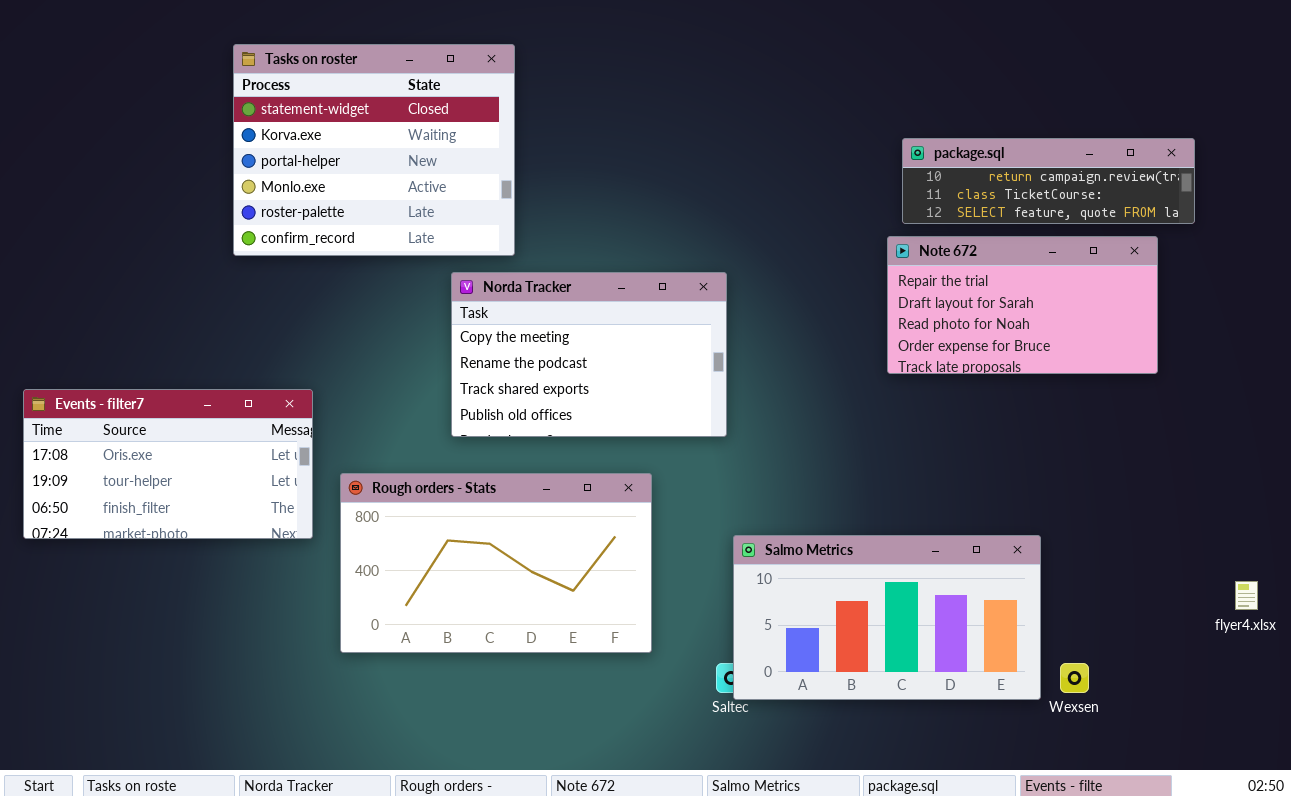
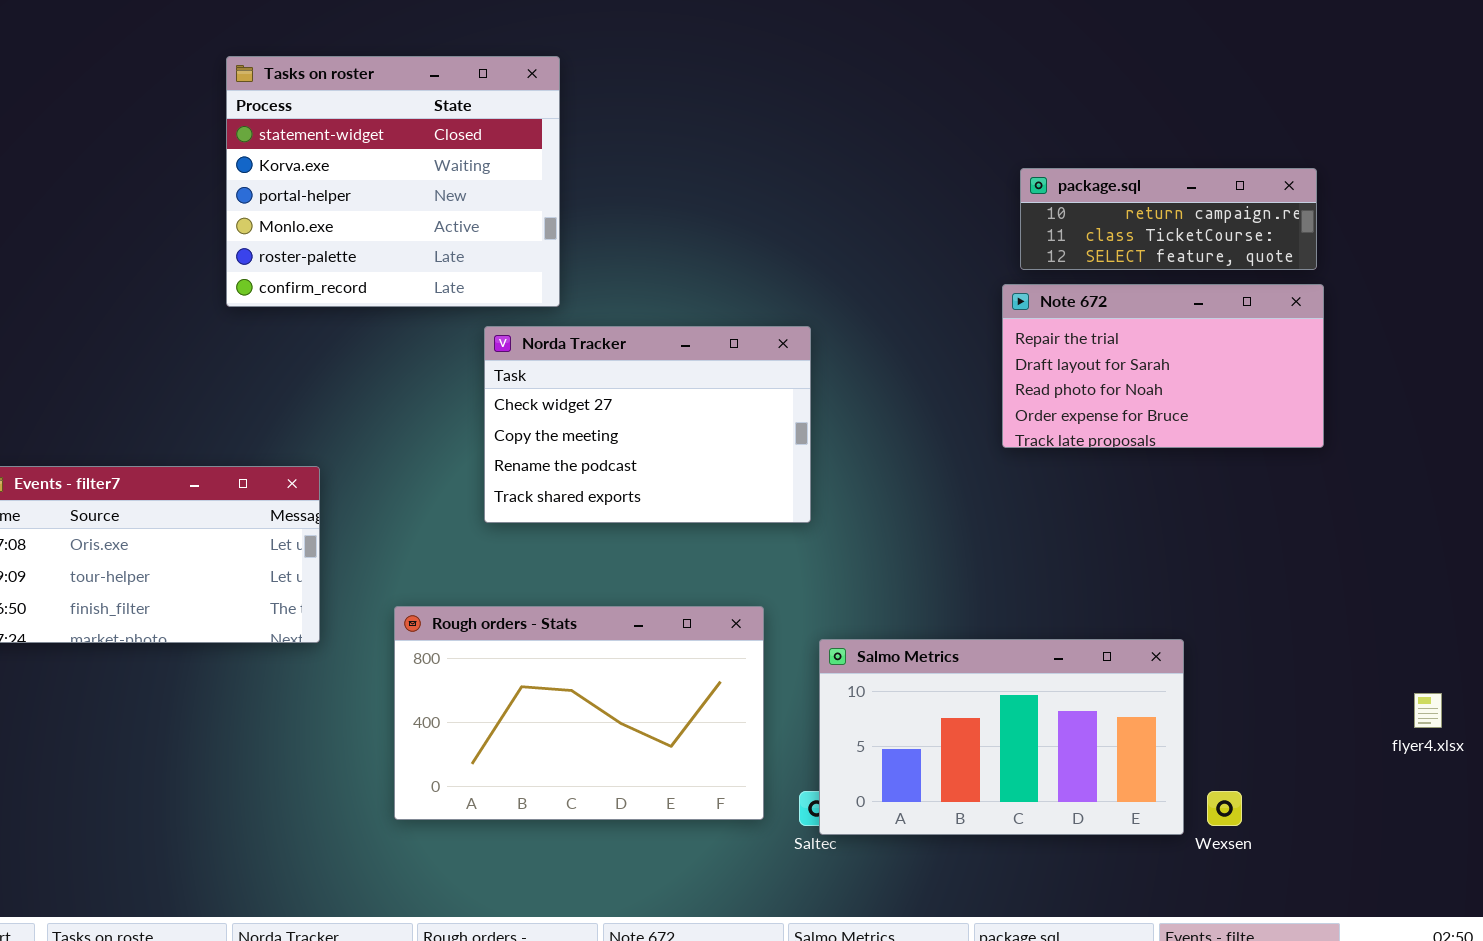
package.sql: [902,138,1195,224] -> [1020,168,1317,270], resized
Norda Tracker: [451,272,727,437] -> [484,326,811,523], scrolled up 1 row
Rough orders - Stats: [340,473,652,653] -> [394,606,764,820], moved

